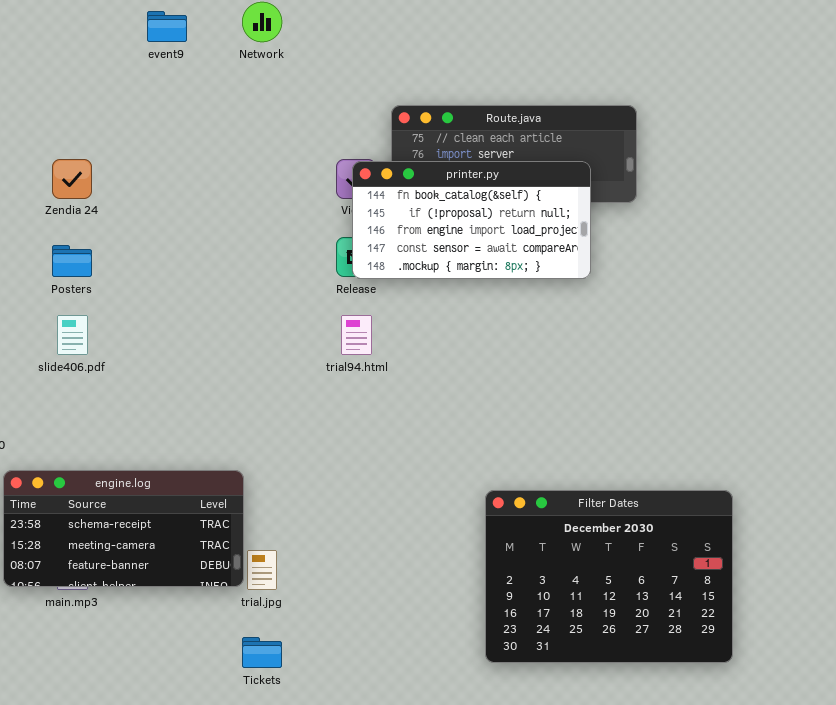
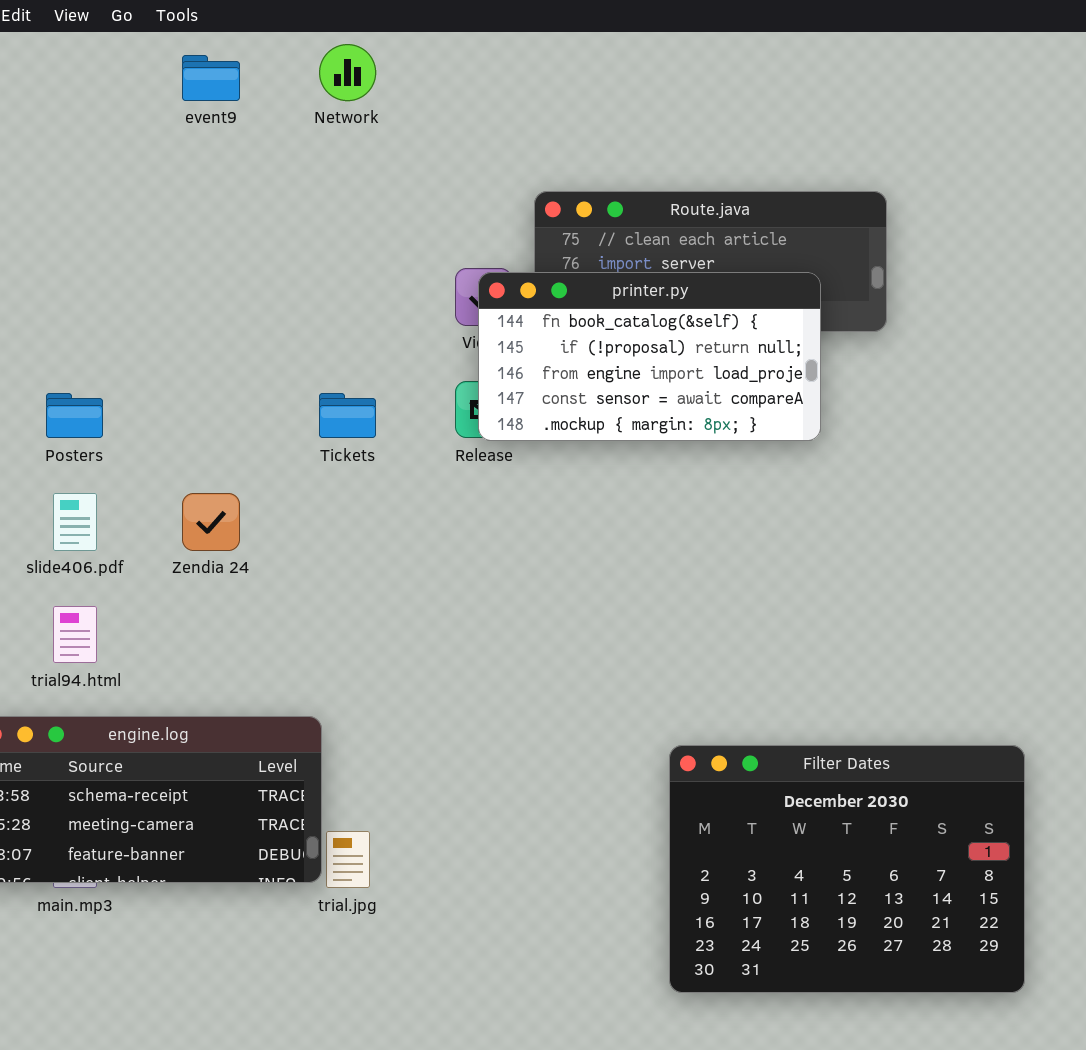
Zendia 24: [52,159,92,199] -> [182,493,240,551], moved
trial94.html: [341,315,372,355] -> [53,606,97,663], moved
Tickets: [242,637,282,668] -> [319,393,376,438], moved

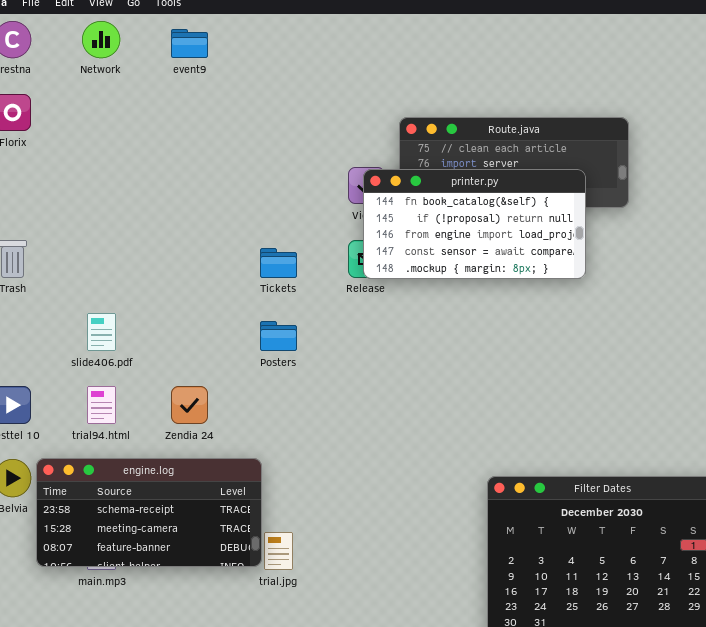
Network: [319,44,376,101] -> [82,21,120,58], moved
Posters: [46,393,103,438] -> [260,321,297,351], moved
Zendia 24: [182,493,240,551] -> [171,386,208,424], moved

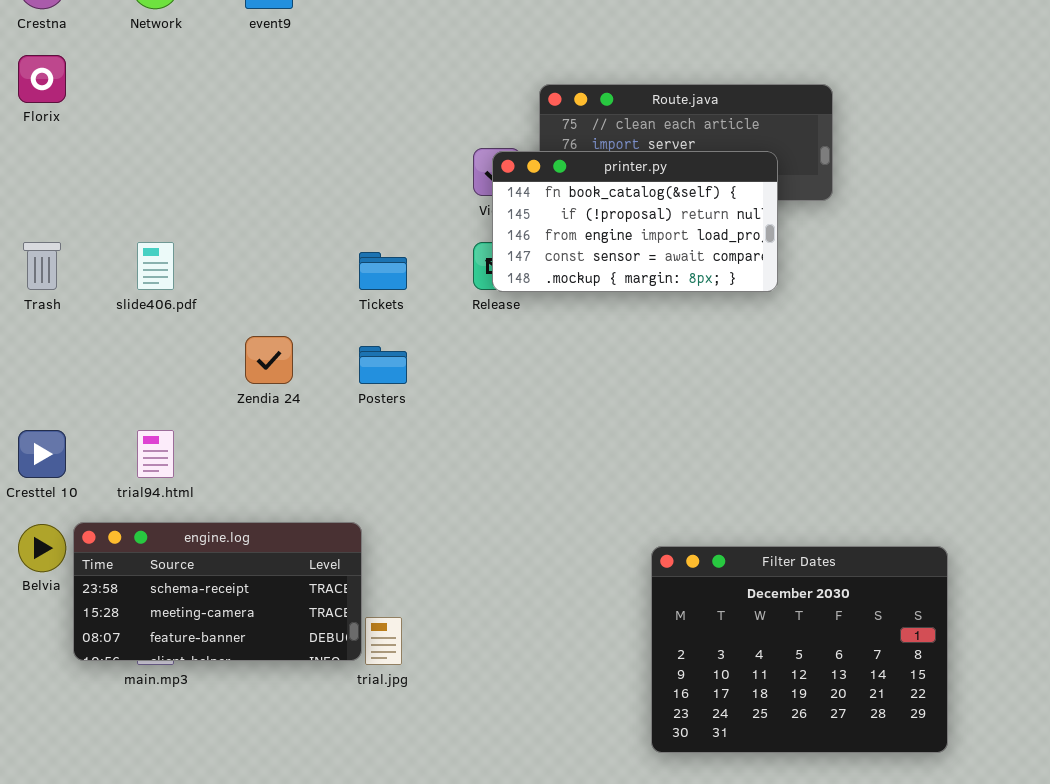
slide406.pdf: [87,313,116,351] -> [137,242,174,290], moved
Zendia 24: [171,386,208,424] -> [245,336,293,384], moved

